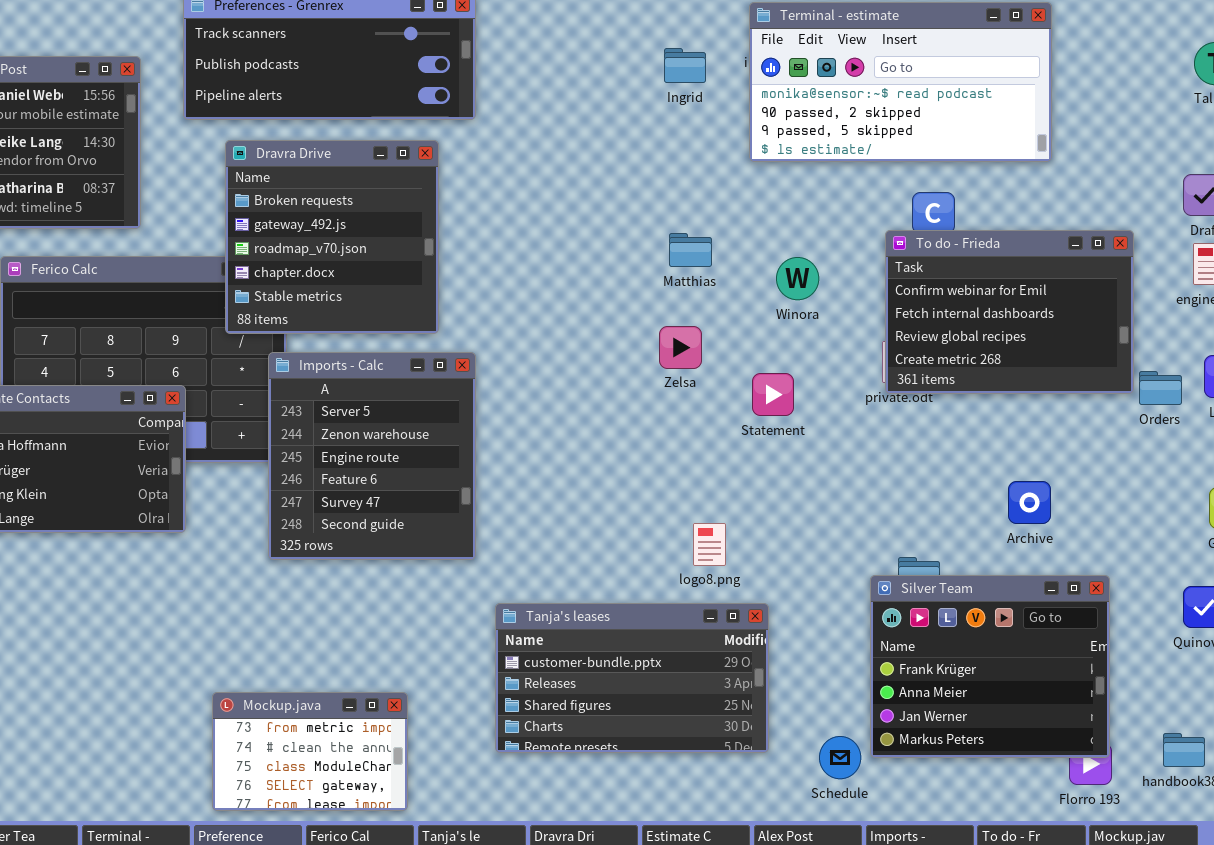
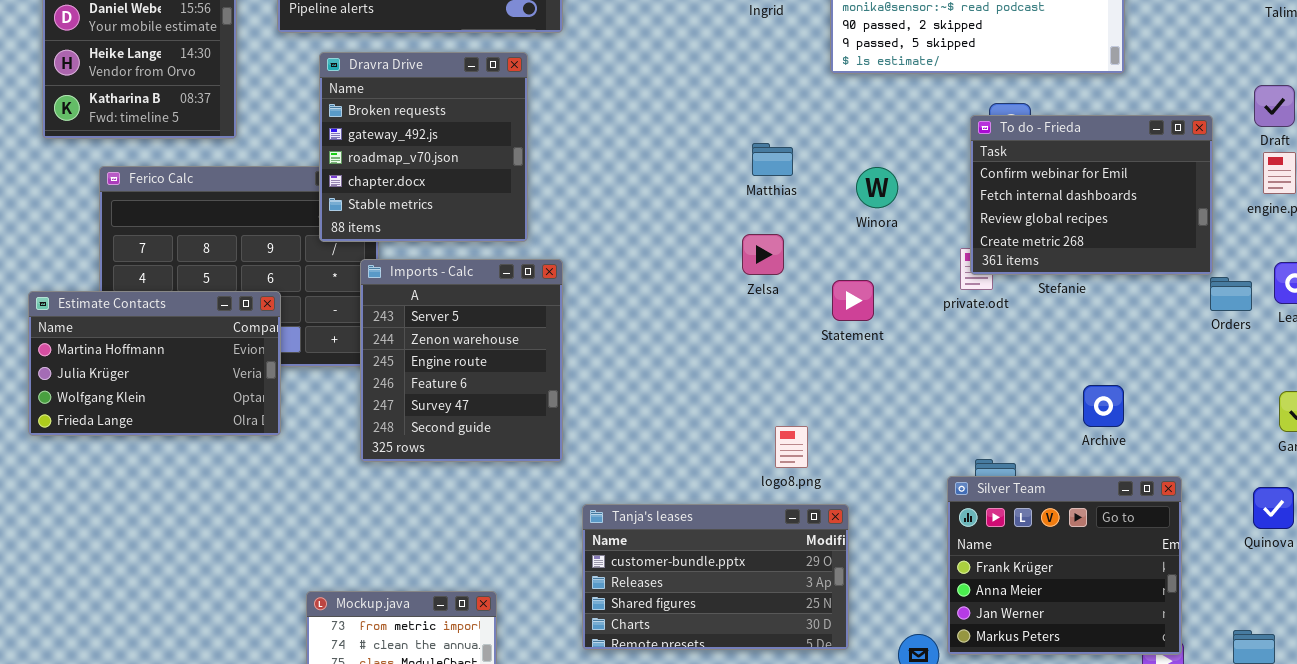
To do - Frieda: [885,230,1134,394] -> [970,115,1213,275], moved

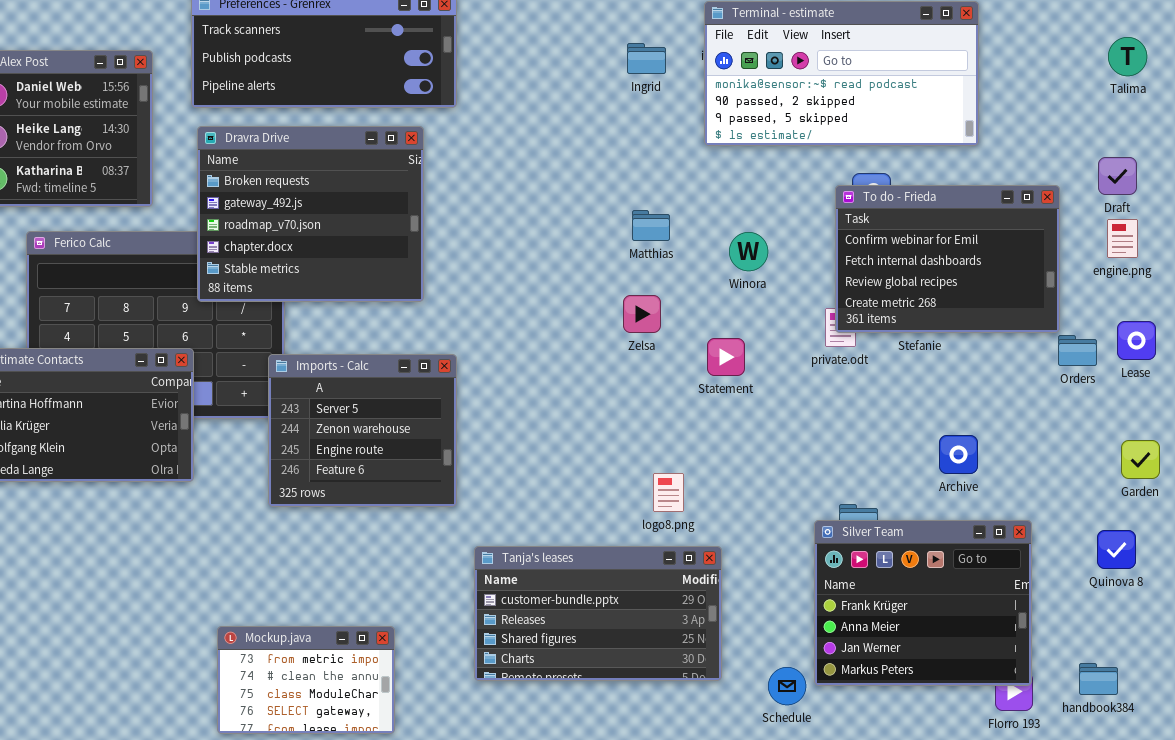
Dravra Drive: [319,52,528,242] -> [197,126,424,302], resized
Imports - Calc: [360,259,563,462] -> [268,354,457,507], resized

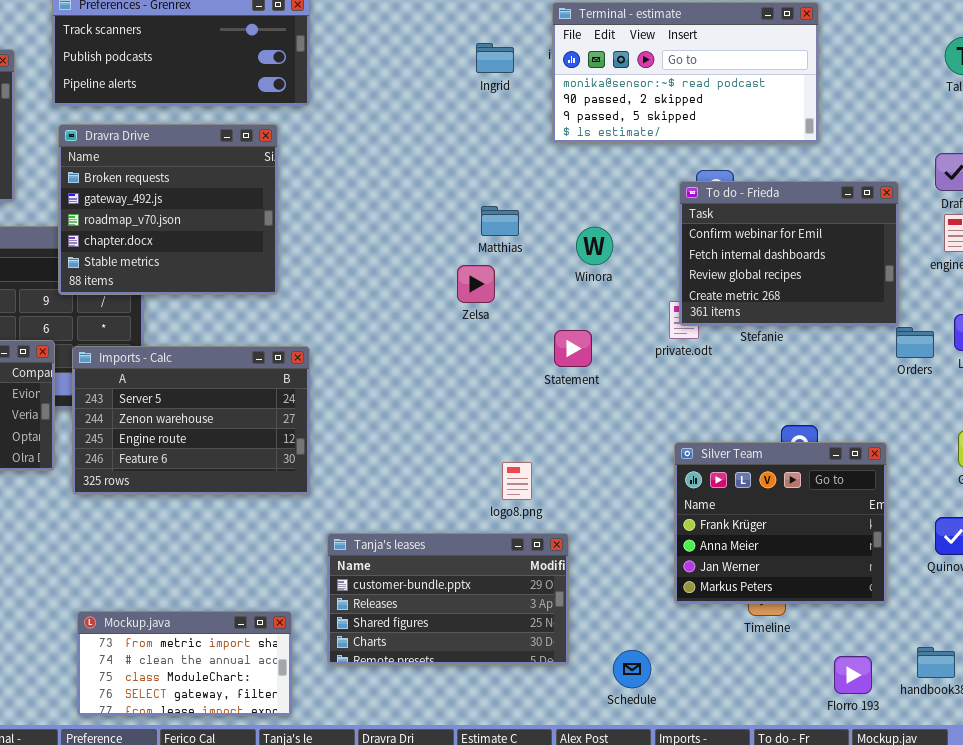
Zelsa: [623,295,661,333] -> [457,265,495,303], moved
Imports - Calc: [268,354,457,507] -> [72,346,310,495], resized
Silver Team: [814,520,1032,686] -> [674,442,887,604], moved
Mockup.java: [217,626,395,734] -> [77,611,292,716], resized

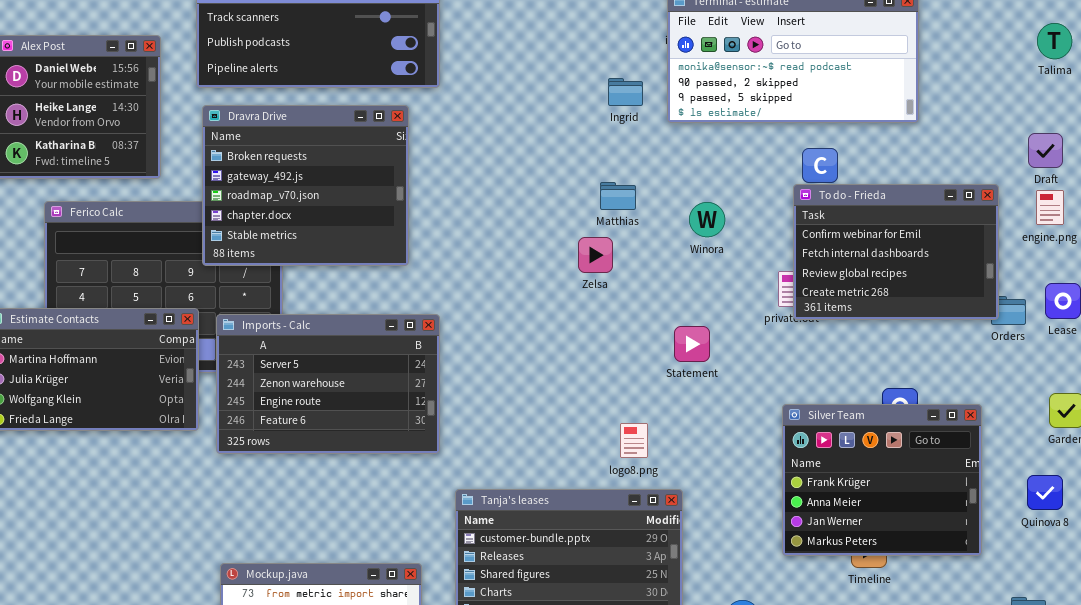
Ingrid: [476,43,514,73] -> [608,78,643,106], moved
To do - Frieda: [679,181,899,326] -> [793,184,999,320], moved
Statement: [554,330,592,367] -> [674,326,710,362], moved

